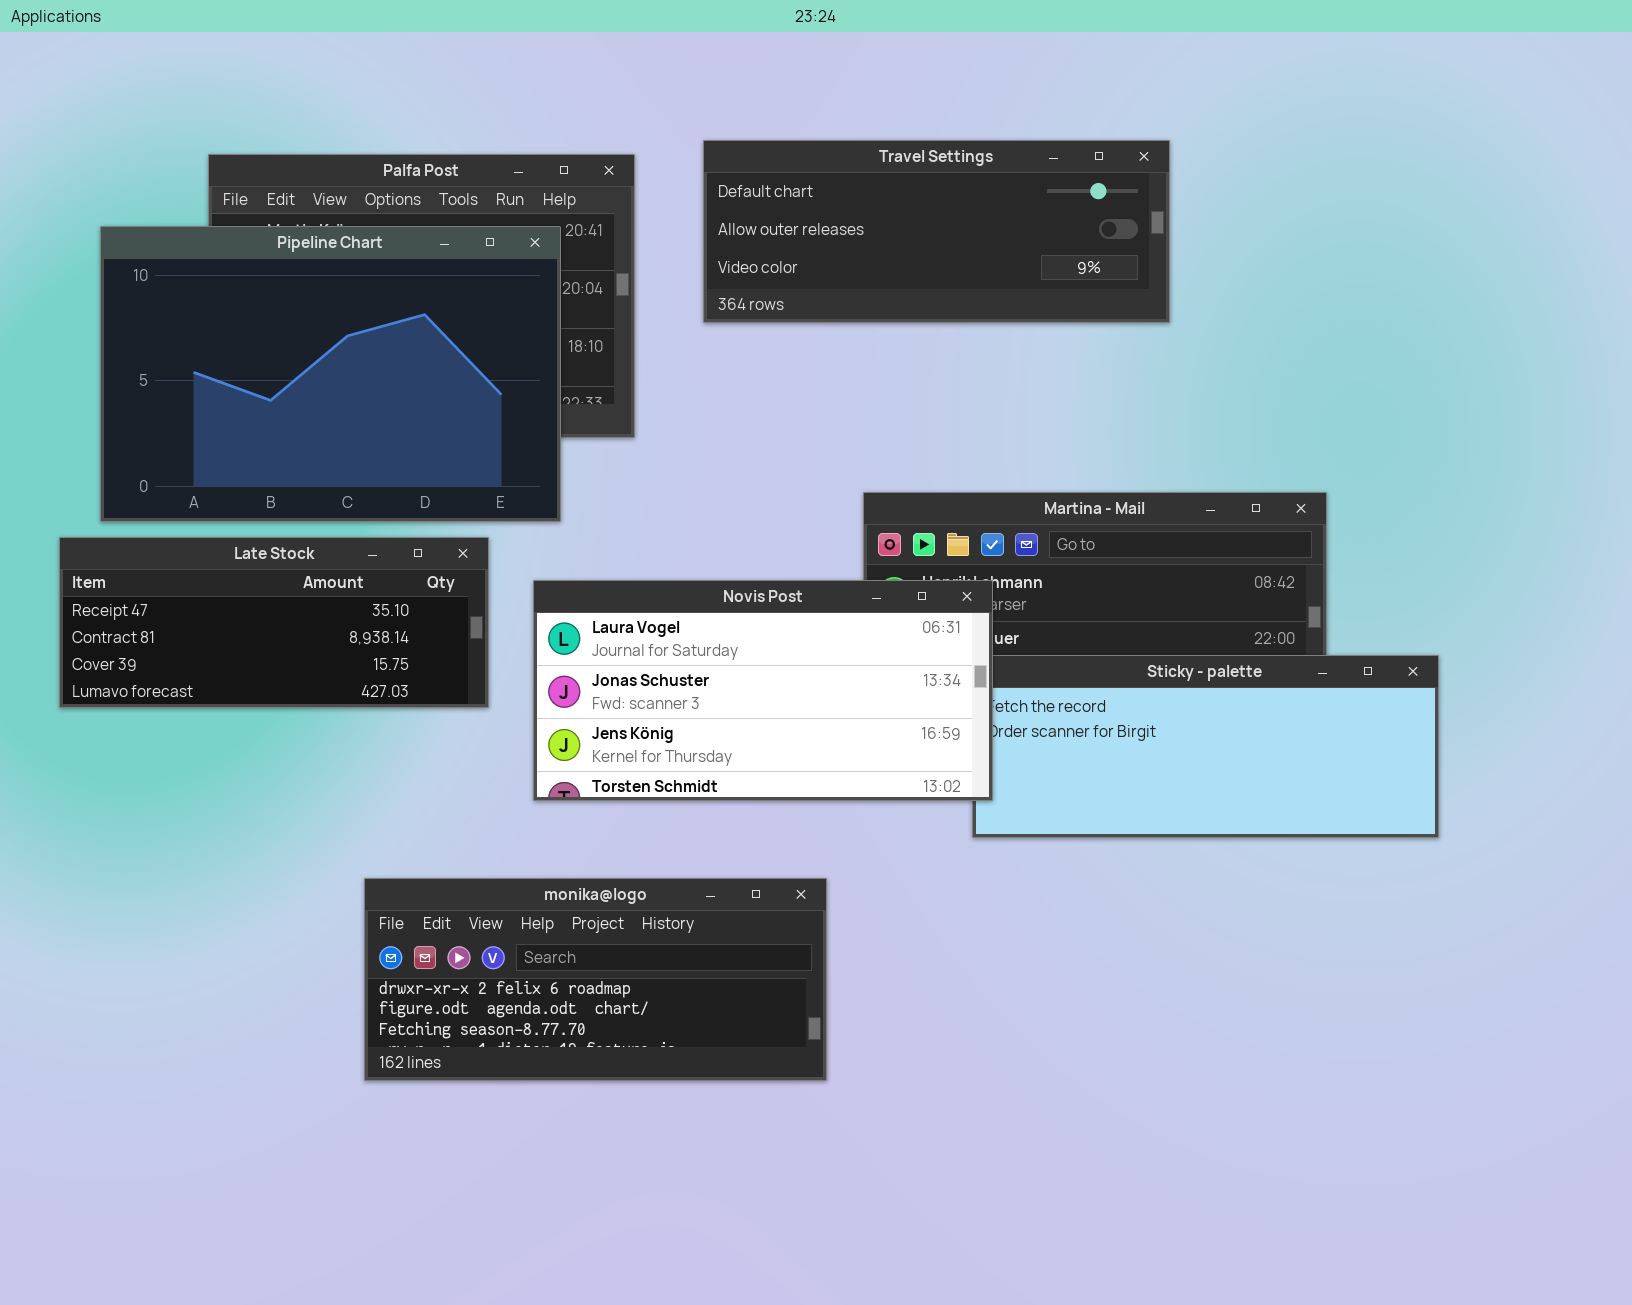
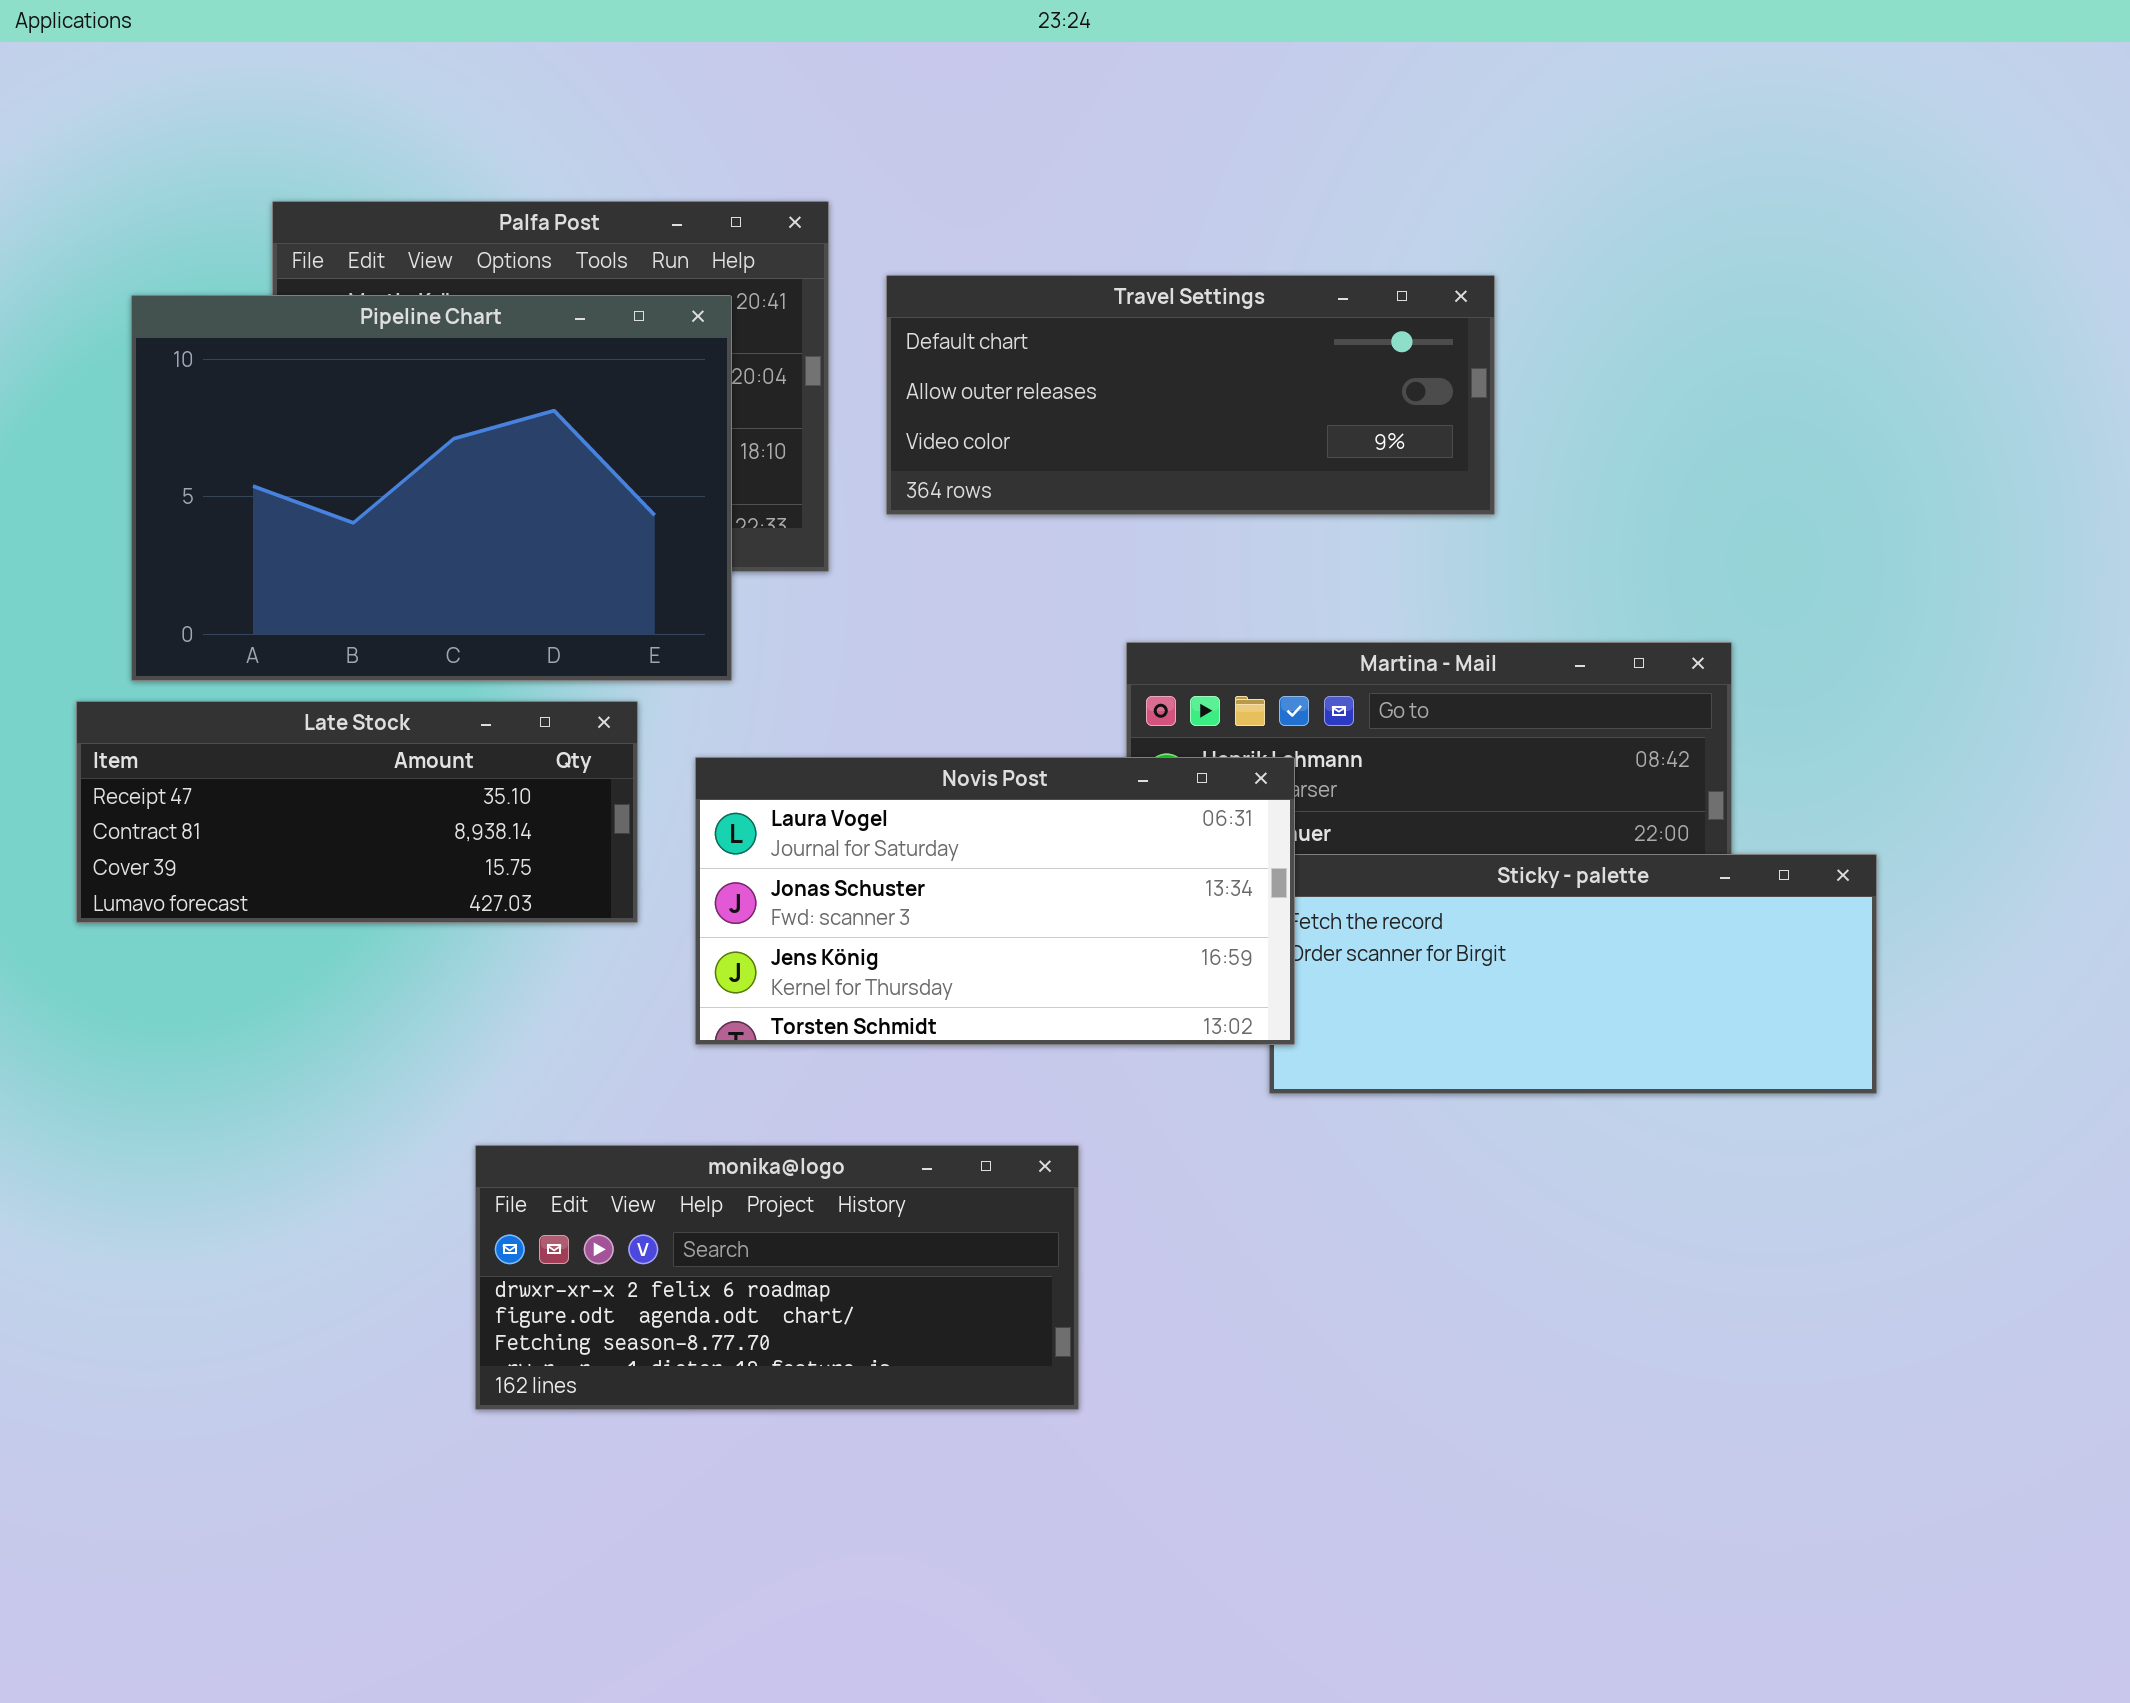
Travel Settings: [703,140,1170,323] -> [886,275,1495,515], moved

